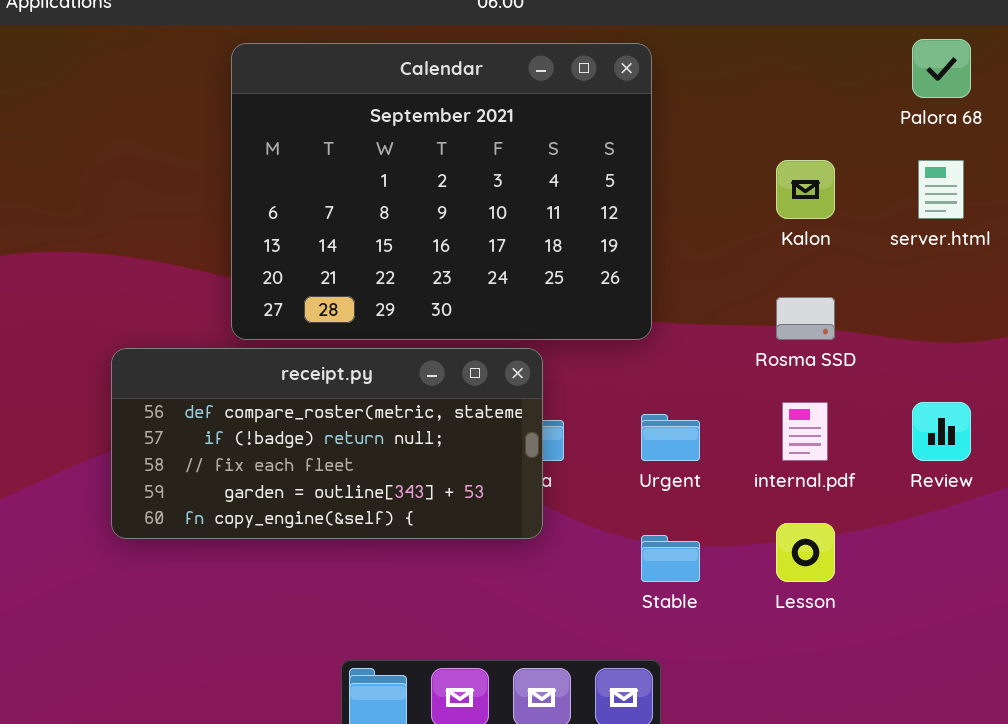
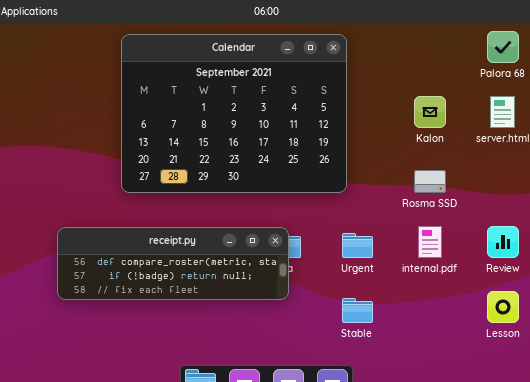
receipt.py: [111,348,543,539] -> [57,227,289,300], resized
Lesson: [776,523,835,582] -> [487,291,519,323], moved

